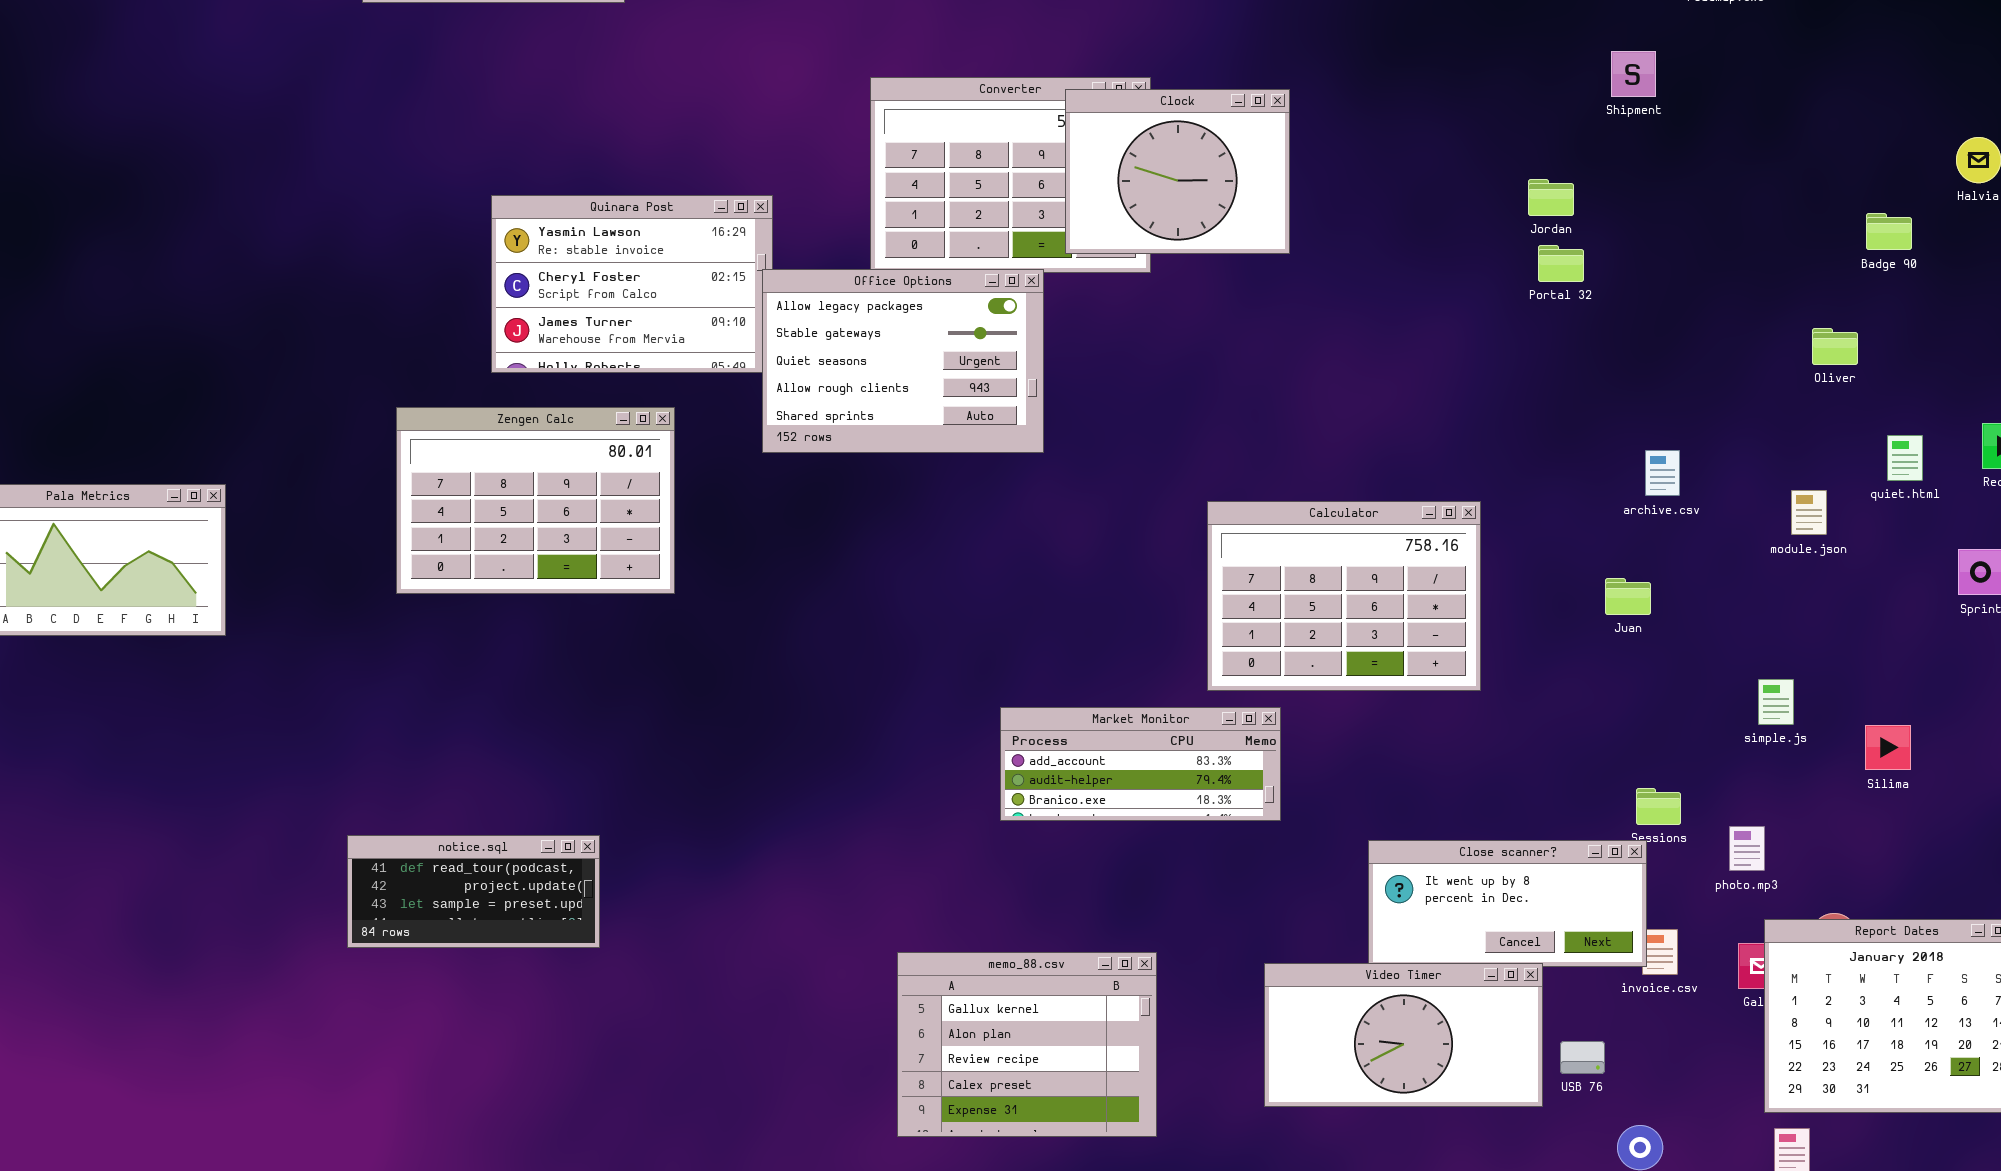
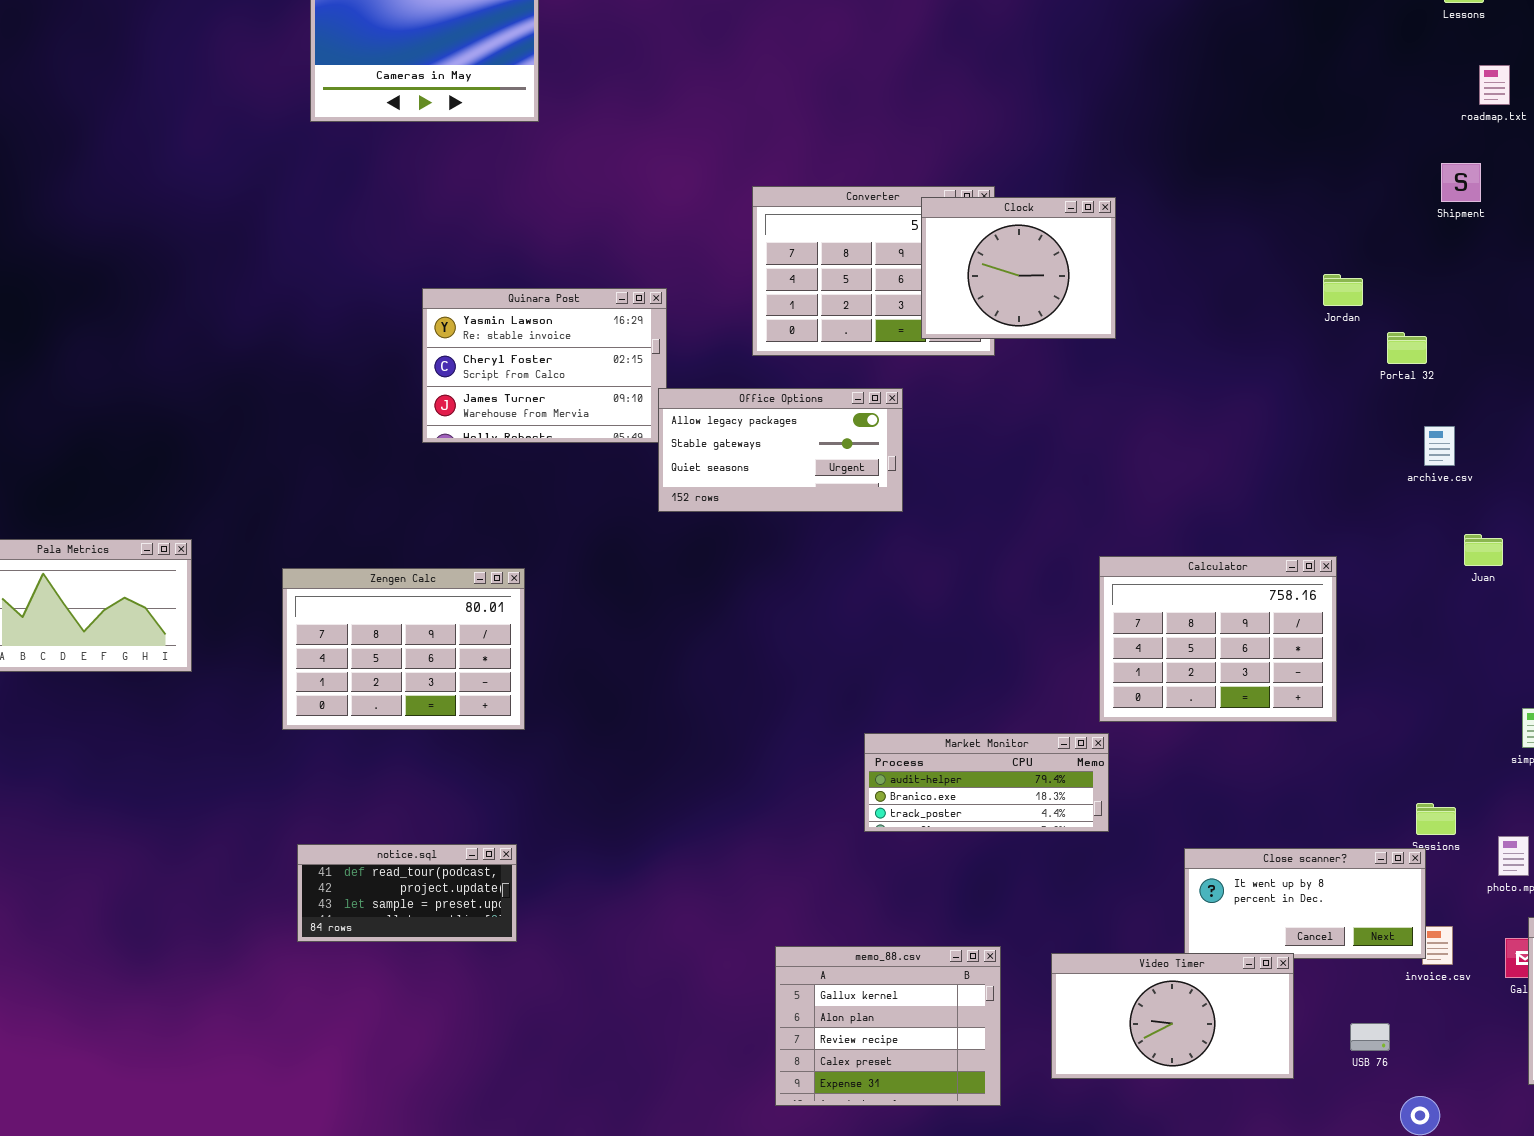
Shipment: [1611,51,1656,97] -> [1441,163,1481,202], moved
Portal 32: [1538,245,1584,282] -> [1387,332,1427,364], moved
Office Options: [762,269,1044,453] -> [658,388,903,512], resized
Zengen Calc: [396,407,675,594] -> [282,568,525,730], moved
archive.csv: [1645,450,1680,496] -> [1424,426,1455,466], moved
Calculator: [1207,501,1481,691] -> [1099,556,1337,722], moved
Juan: [1605,578,1651,615] -> [1464,534,1503,566], moved
Market Monitor: [1000,707,1281,821] -> [864,733,1109,832], scrolled down 1 row
Video Timer: [1264,963,1543,1107] -> [1051,953,1294,1079], moved

